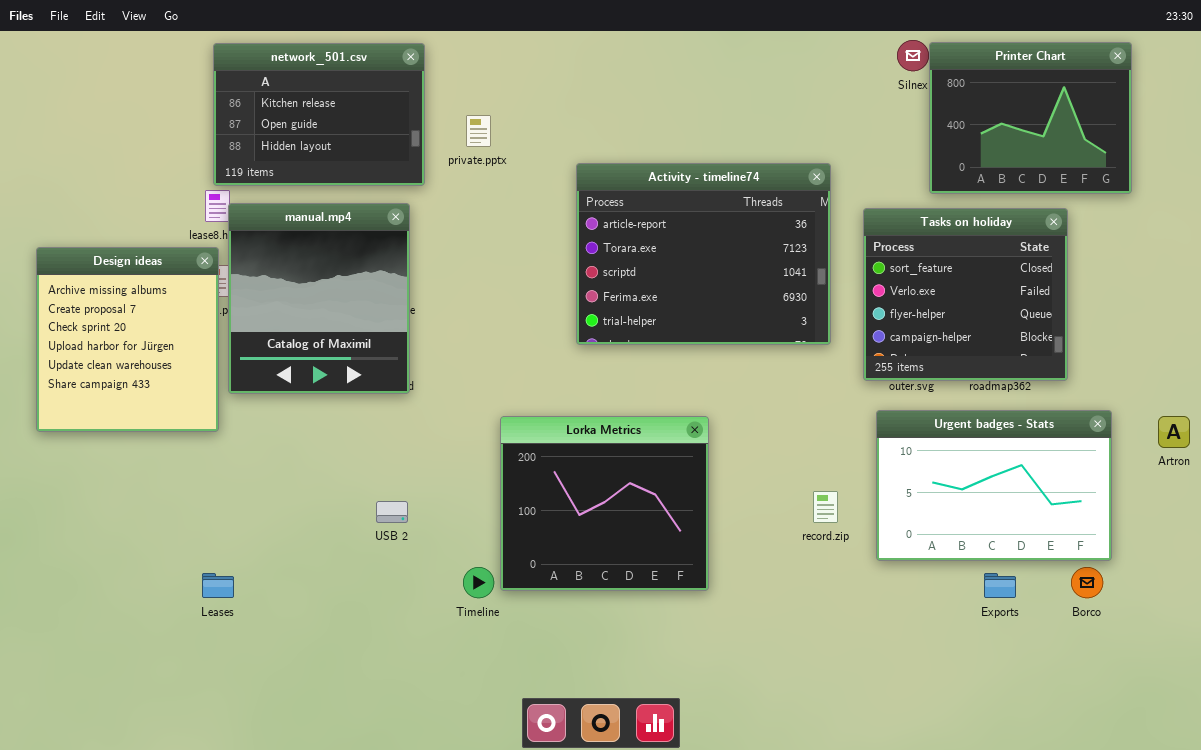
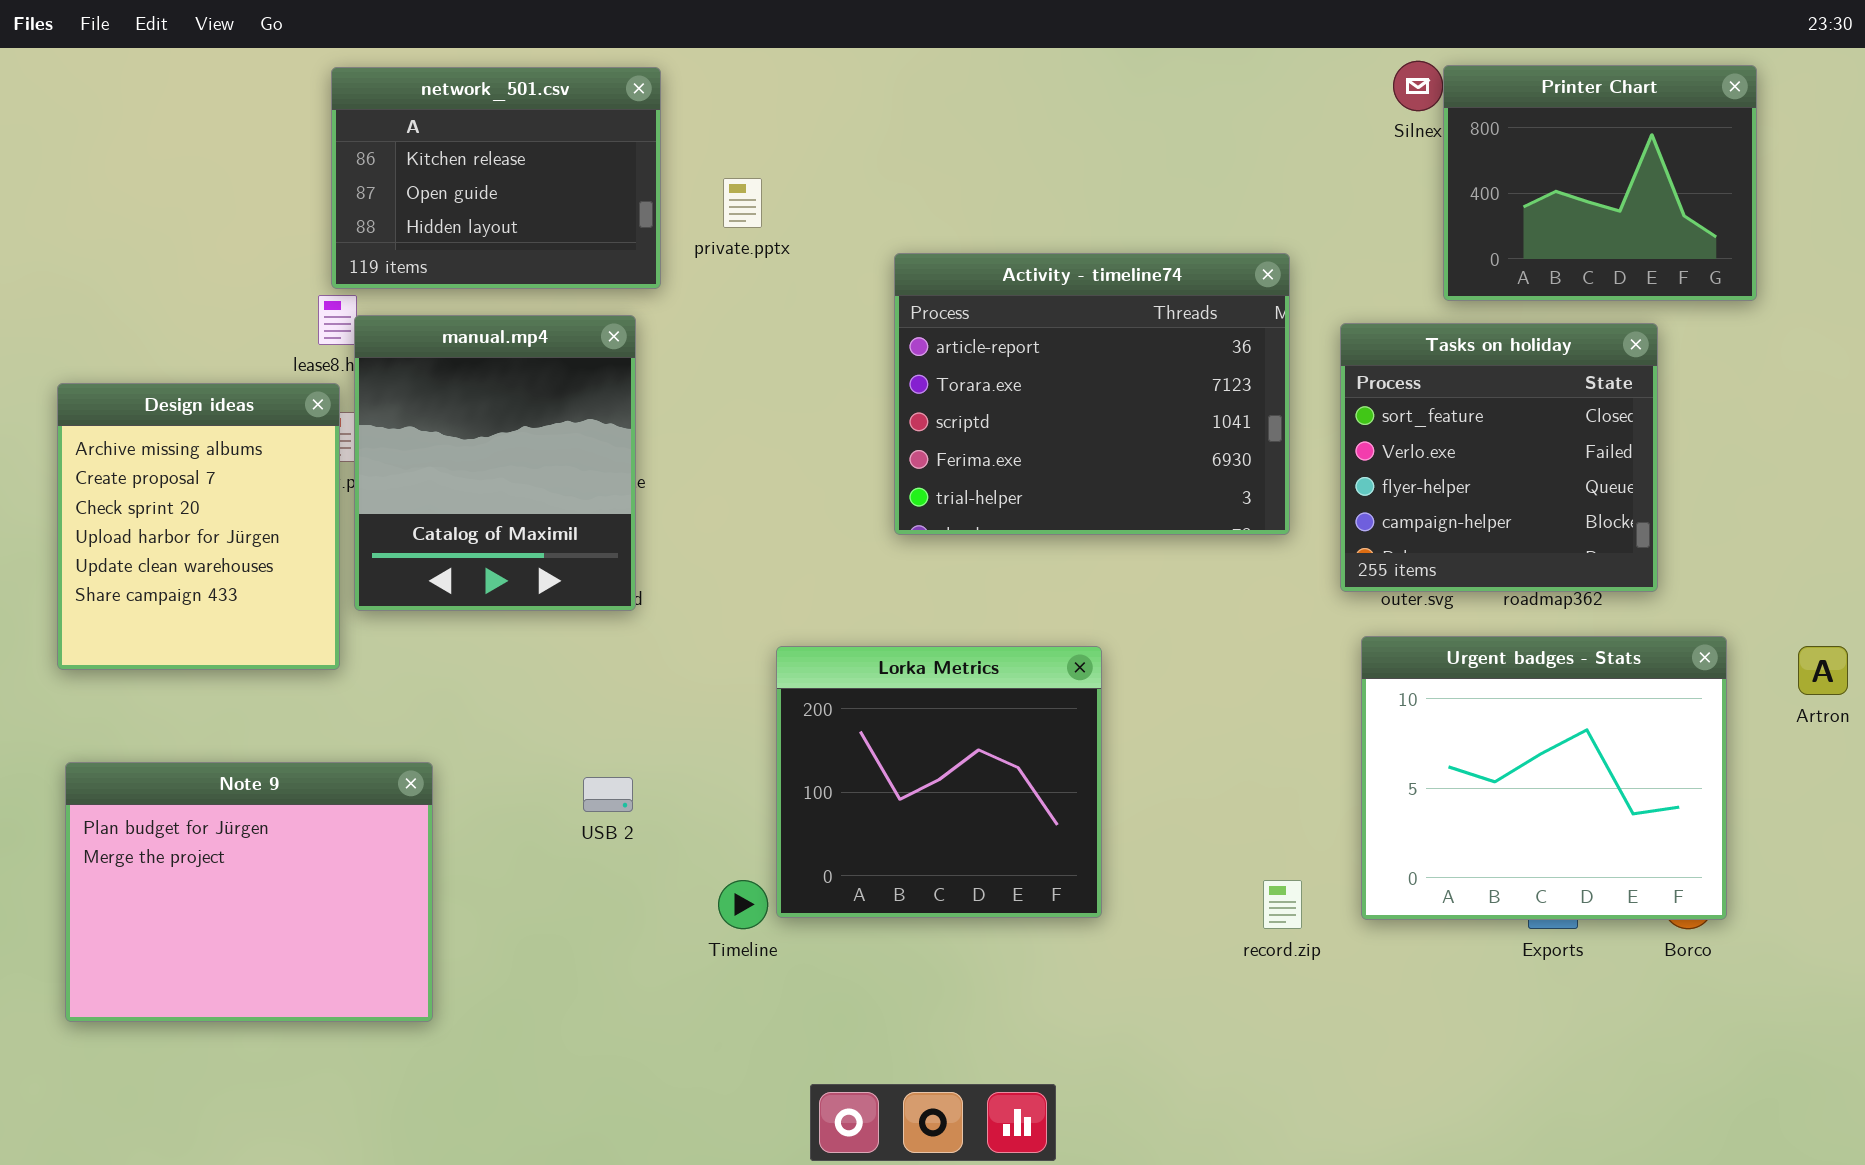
Urgent badges - Stats: [876,410,1112,561] -> [1361,636,1727,920], resized
Note 9: none -> [65,762,433,1022], opened
record.zip: [813,491,838,523] -> [1263,880,1302,929], moved

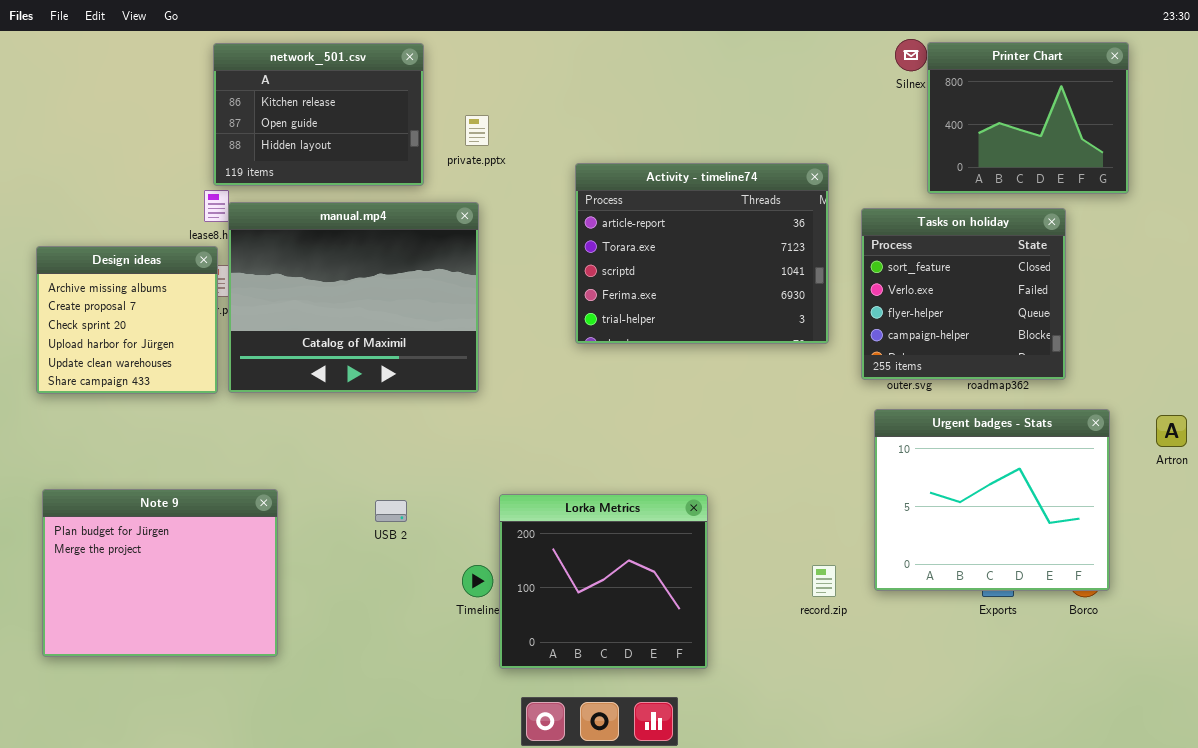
manual.mp4: [354,315,636,611] -> [228,202,479,393], resized
Design ideas: [57,383,340,670] -> [36,246,218,394], resized
Lorka Metrics: [776,646,1102,918] -> [499,494,708,669], moved

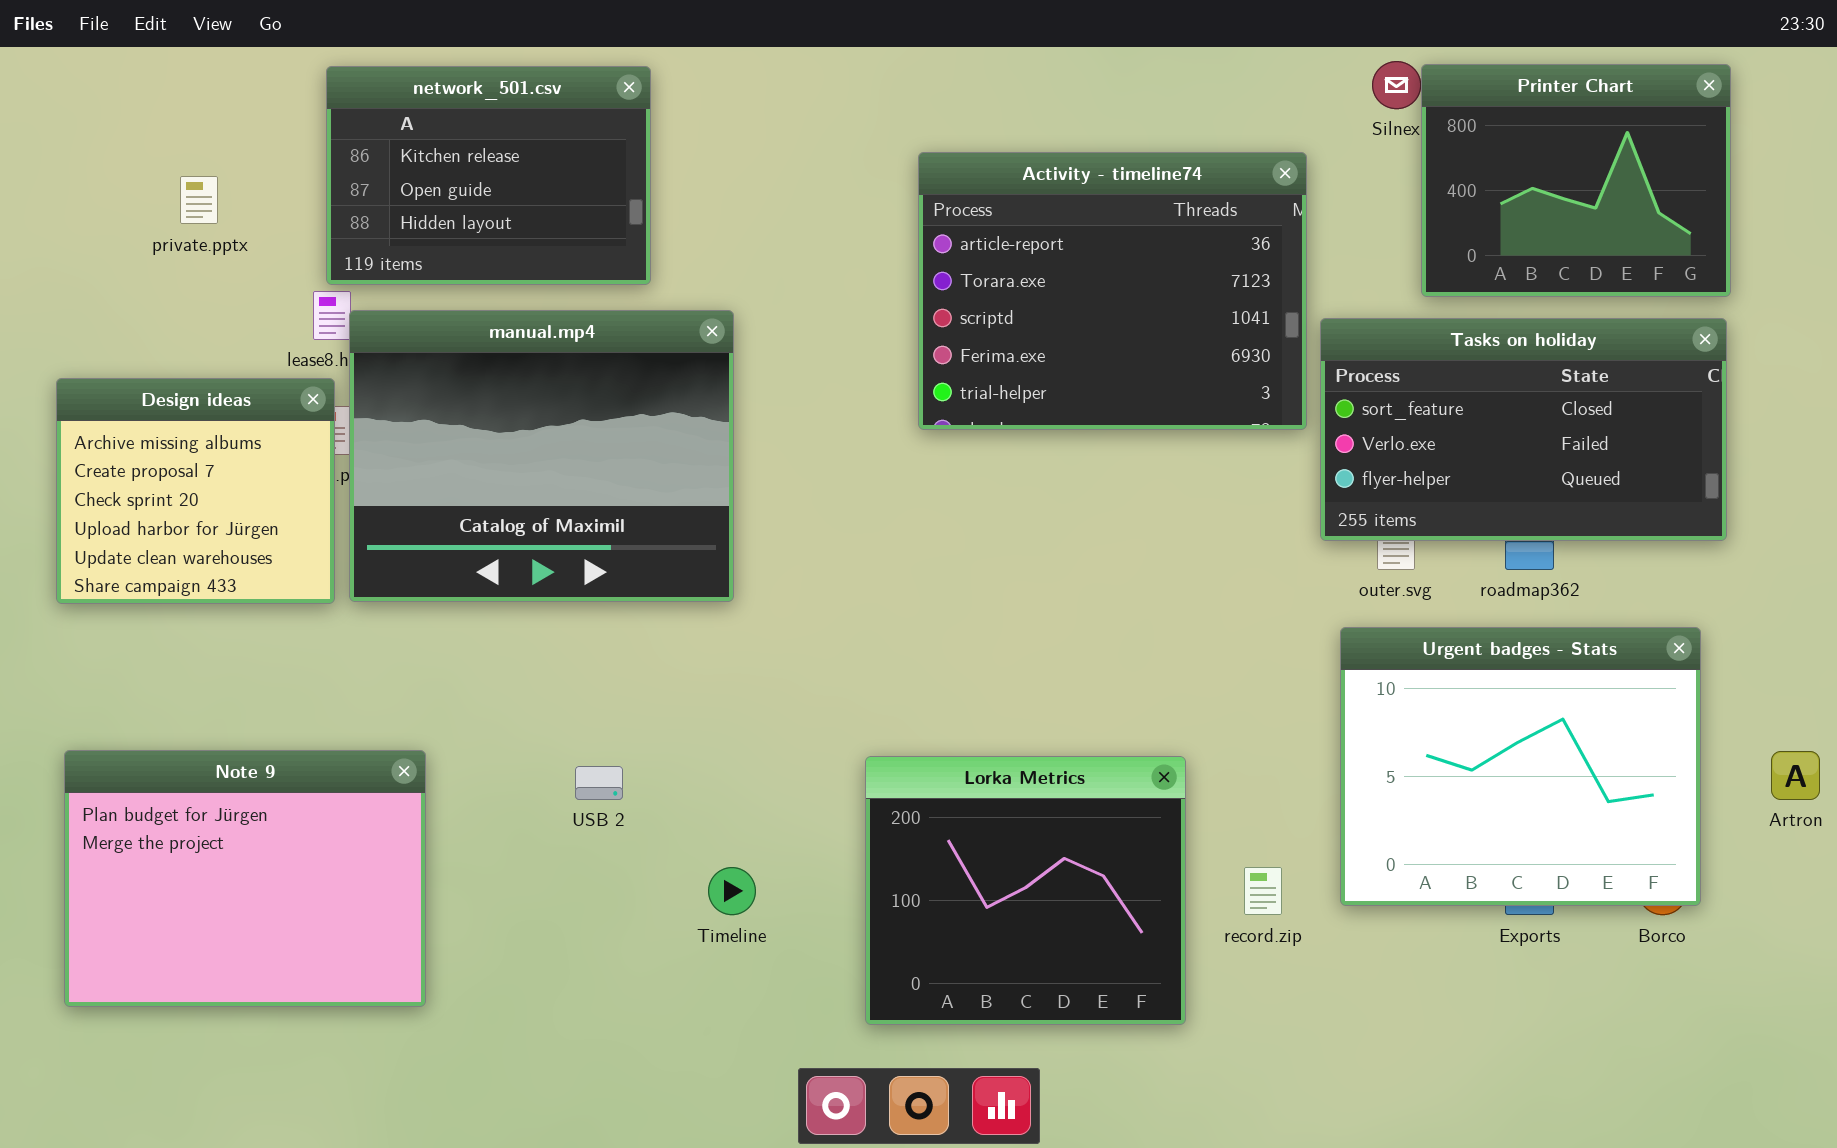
private.pptx: [465,115,489,146] -> [180,176,218,224], moved
Activity - timeline74: [575,163,829,344] -> [918,152,1307,430], moved
Tasks on holiday: [861,208,1066,380] -> [1320,318,1727,541], resized
Artron: [1156,415,1187,447] -> [1771,751,1820,800], moved
Lorka Metrics: [499,494,708,669] -> [865,756,1186,1025], moved

